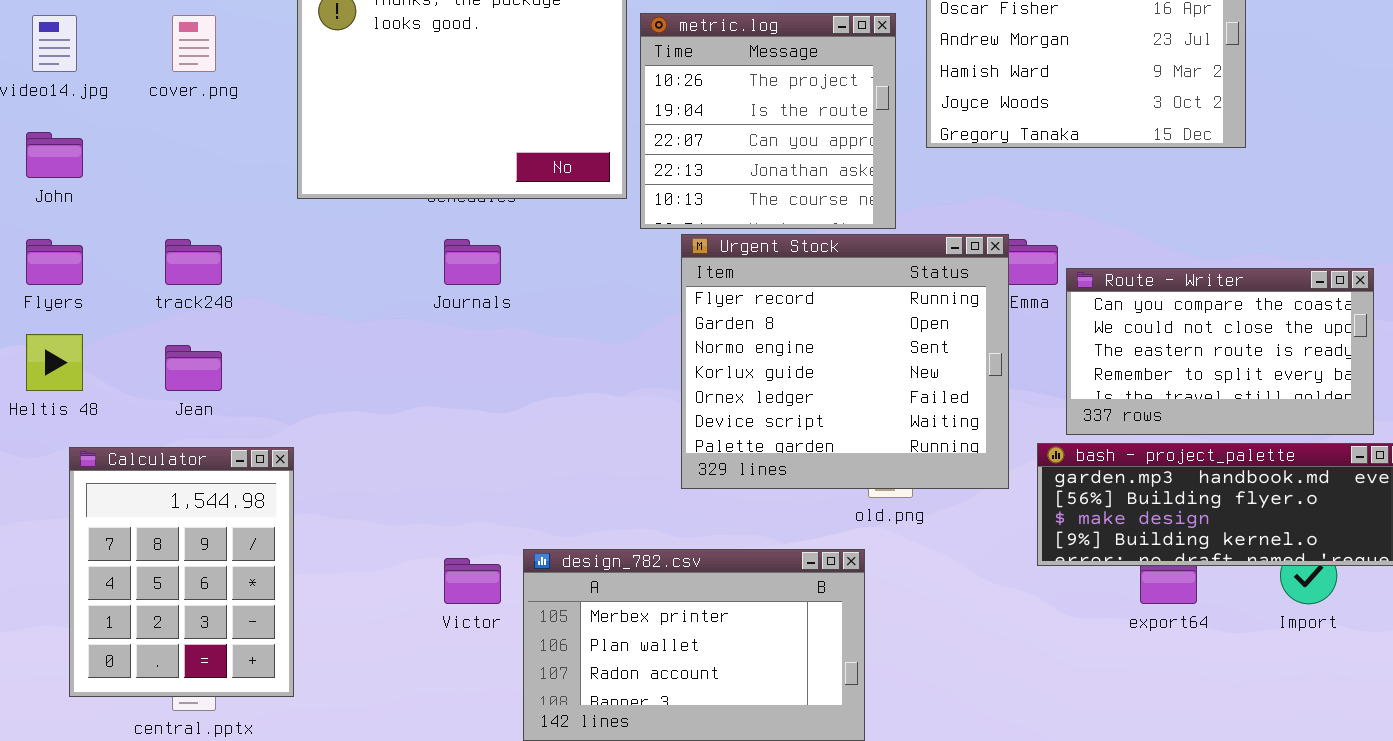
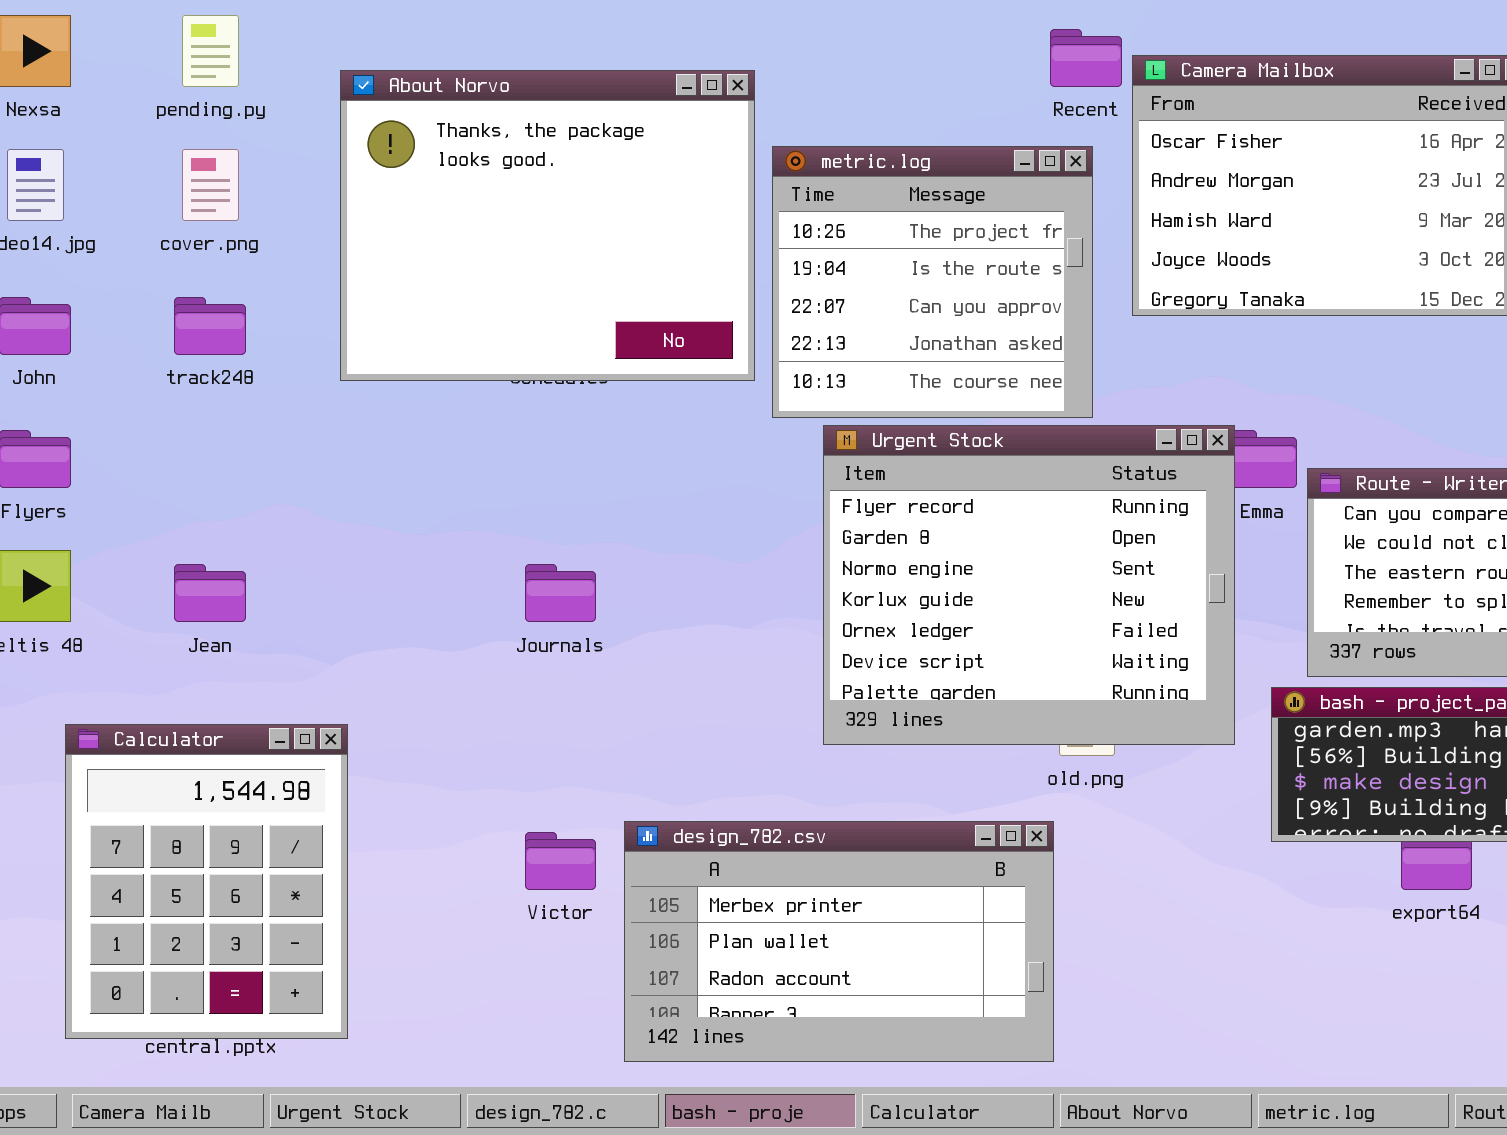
track248: [165,239,222,285] -> [174,297,246,355], moved
Journals: [444,239,501,285] -> [525,564,596,622], moved
Calculator: [69,447,294,697] -> [65,724,348,1039], moved

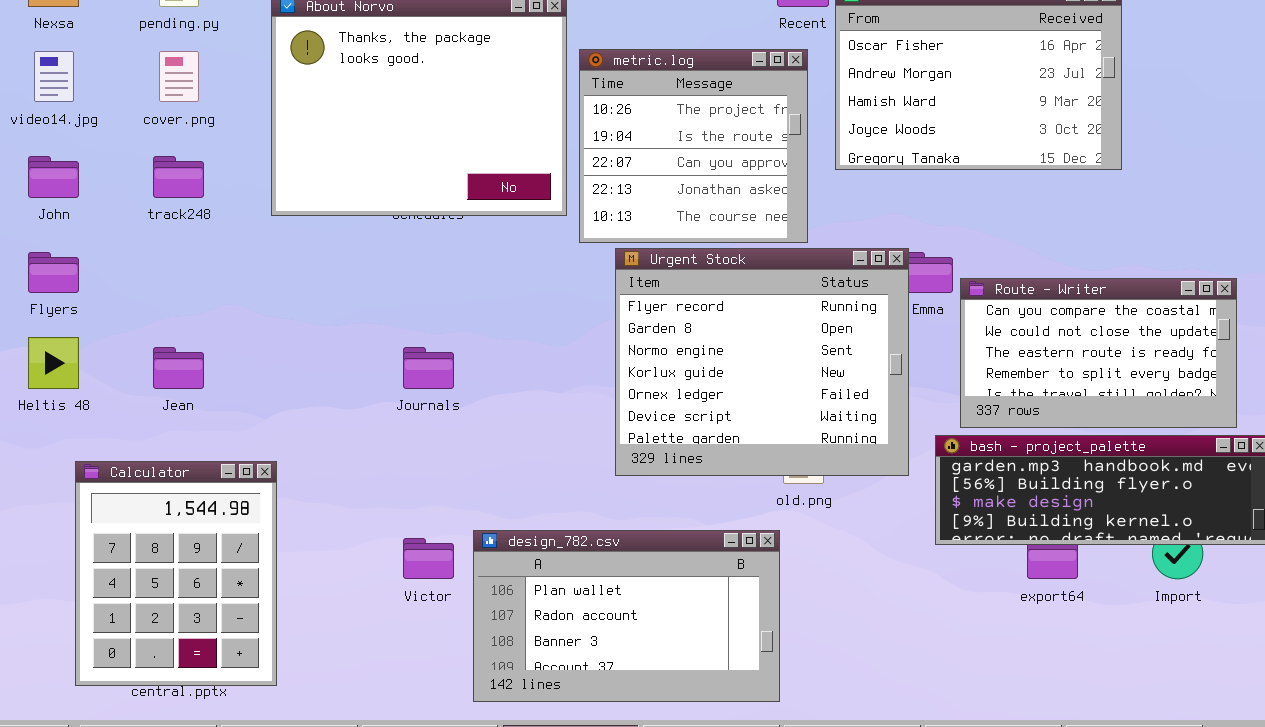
design_782.csv: [624,821,1054,1062] -> [473,530,780,702], scrolled down 1 row

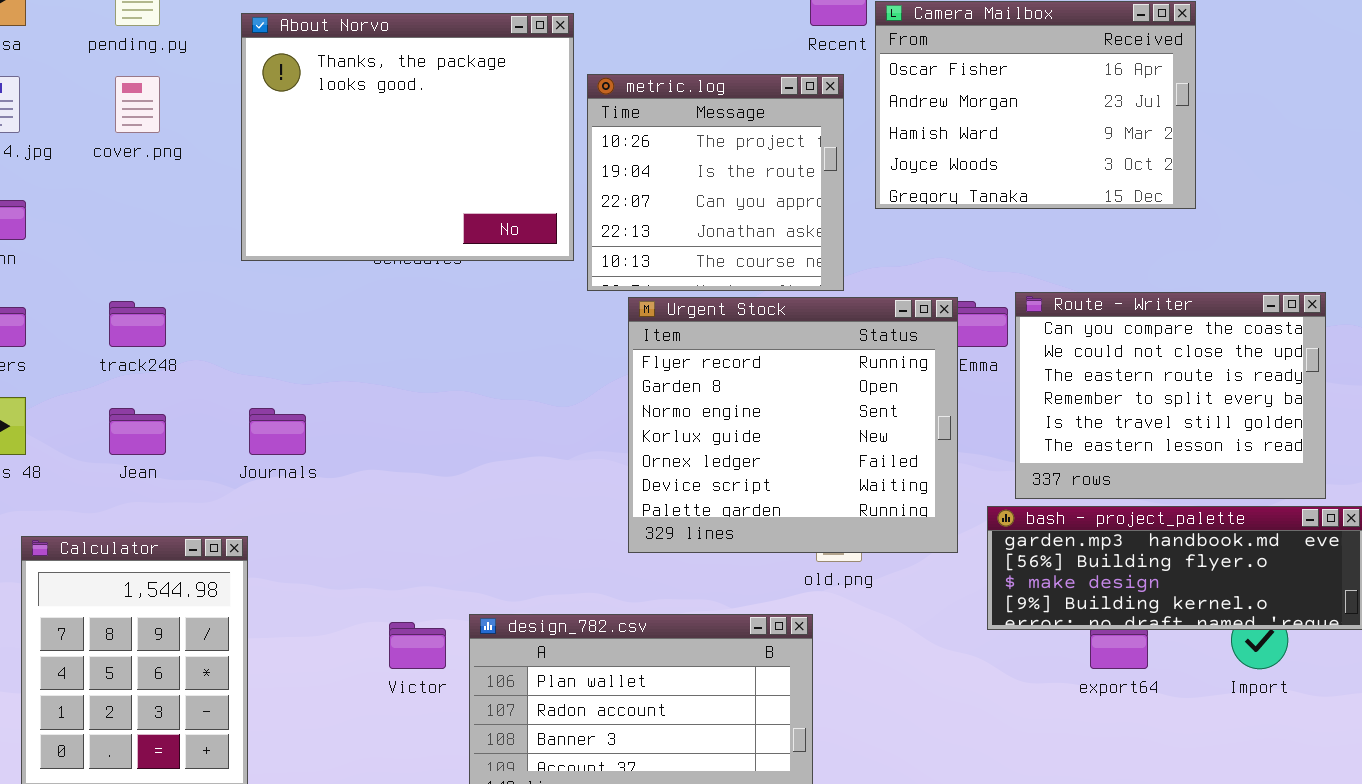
track248: [153,156,204,198] -> [109,301,166,347], moved
Route - Writer: [960,278,1237,428] -> [1015,292,1326,499], resized
Journals: [403,347,454,389] -> [249,408,306,455], moved

